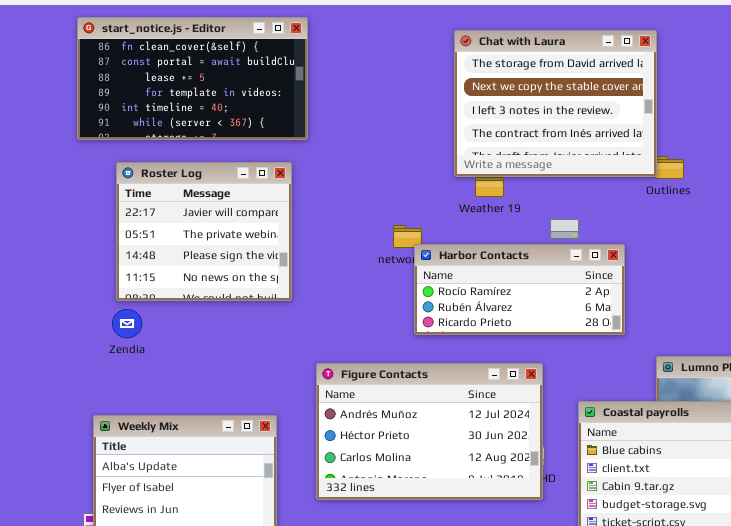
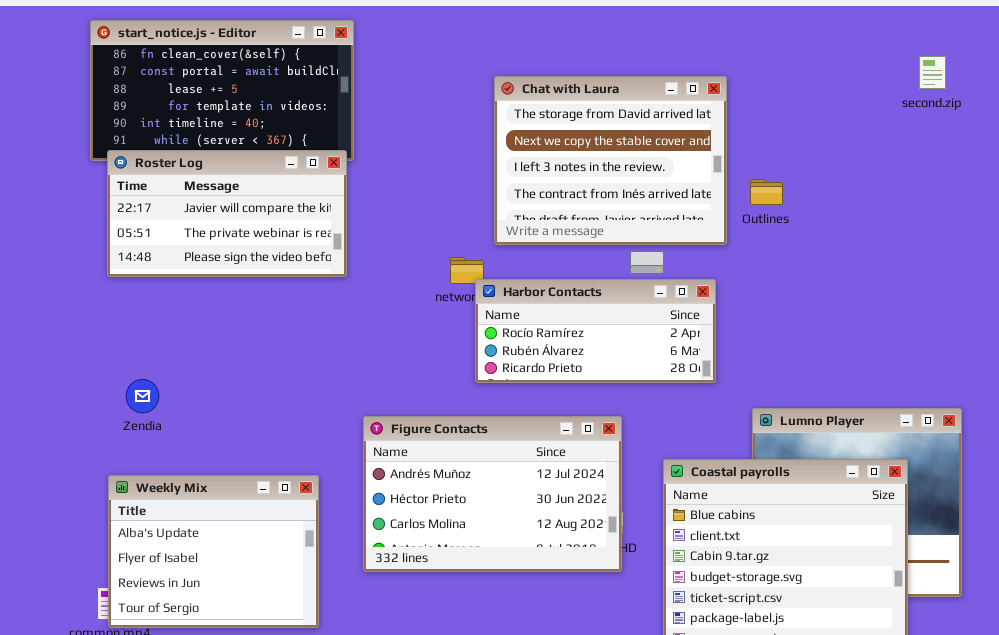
Chat with Laura: [454,30,657,177] -> [494,76,727,245], moved
Roster Log: [116,162,292,301] -> [107,150,347,277], moved, resized
Zendia: [112,309,142,338] -> [126,379,159,413], moved

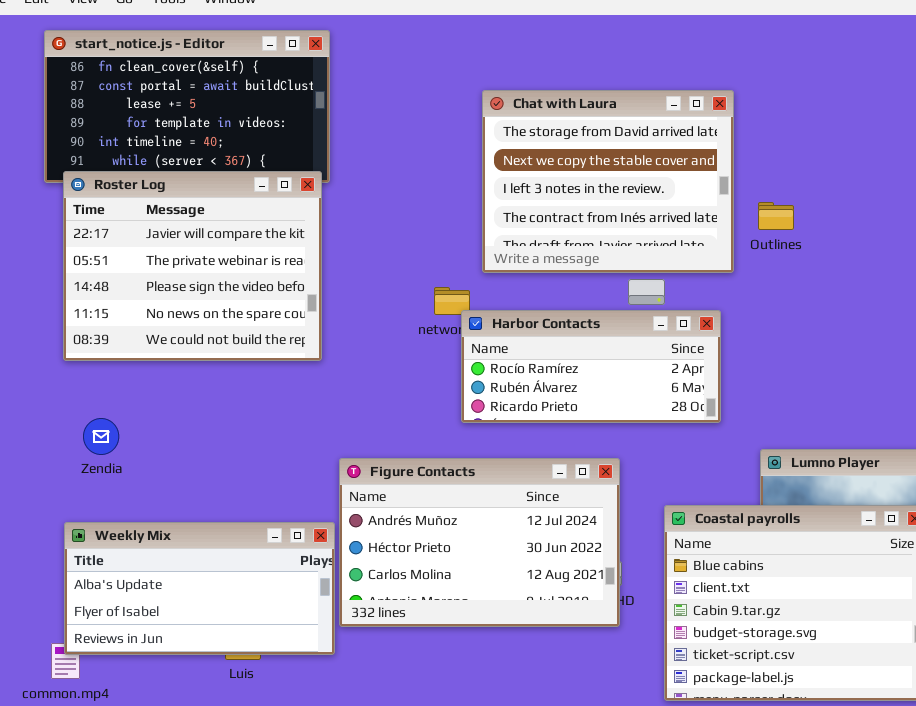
Roster Log: [107,150,347,277] -> [63,171,322,361], resized
Weekly Mix: [108,475,319,628] -> [64,522,335,655], resized

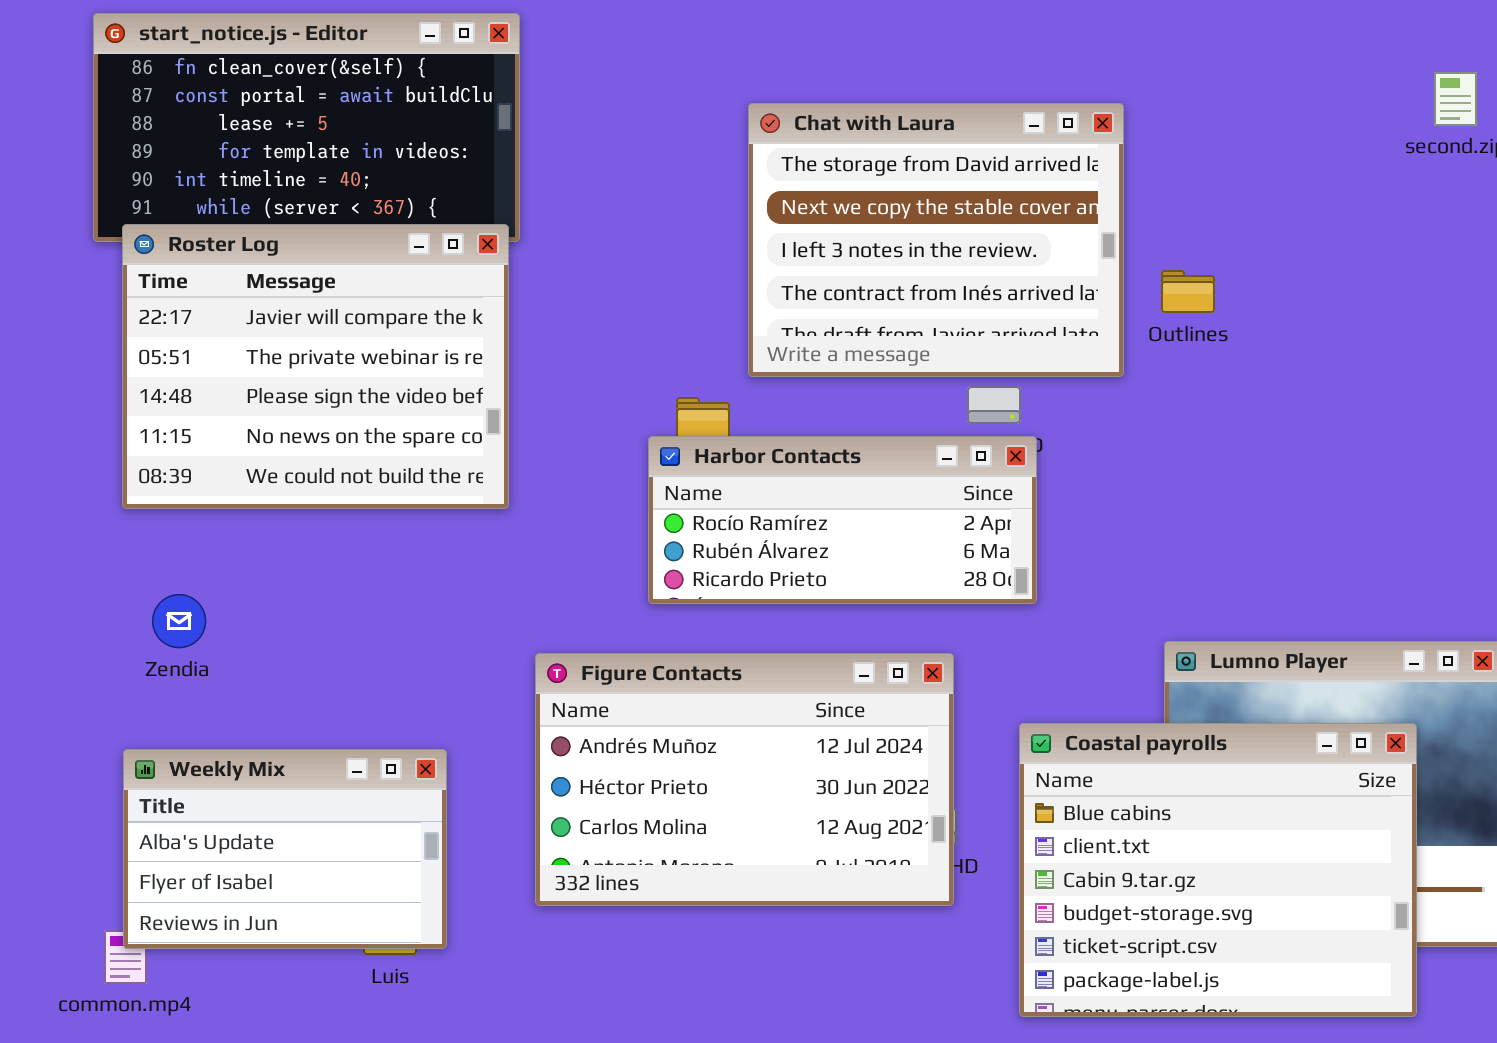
Harbor Contacts: [461,310,721,423] -> [648,436,1037,604], moved
Weekly Mix: [64,522,335,655] -> [123,749,447,949], resized

